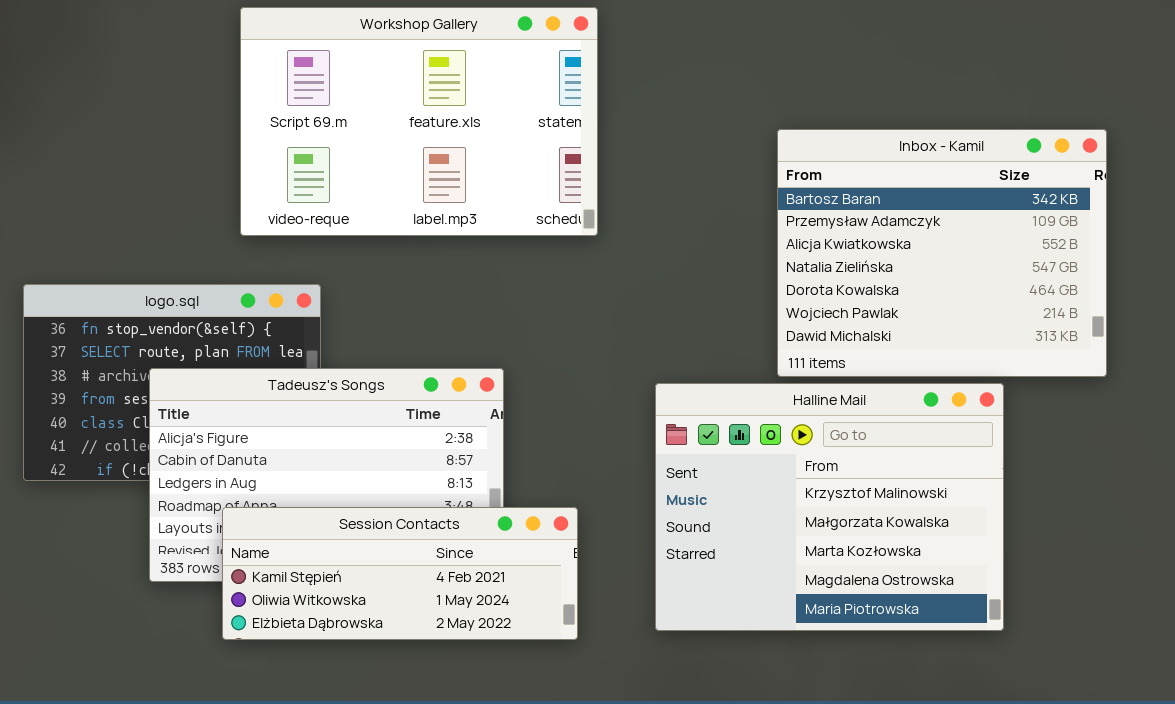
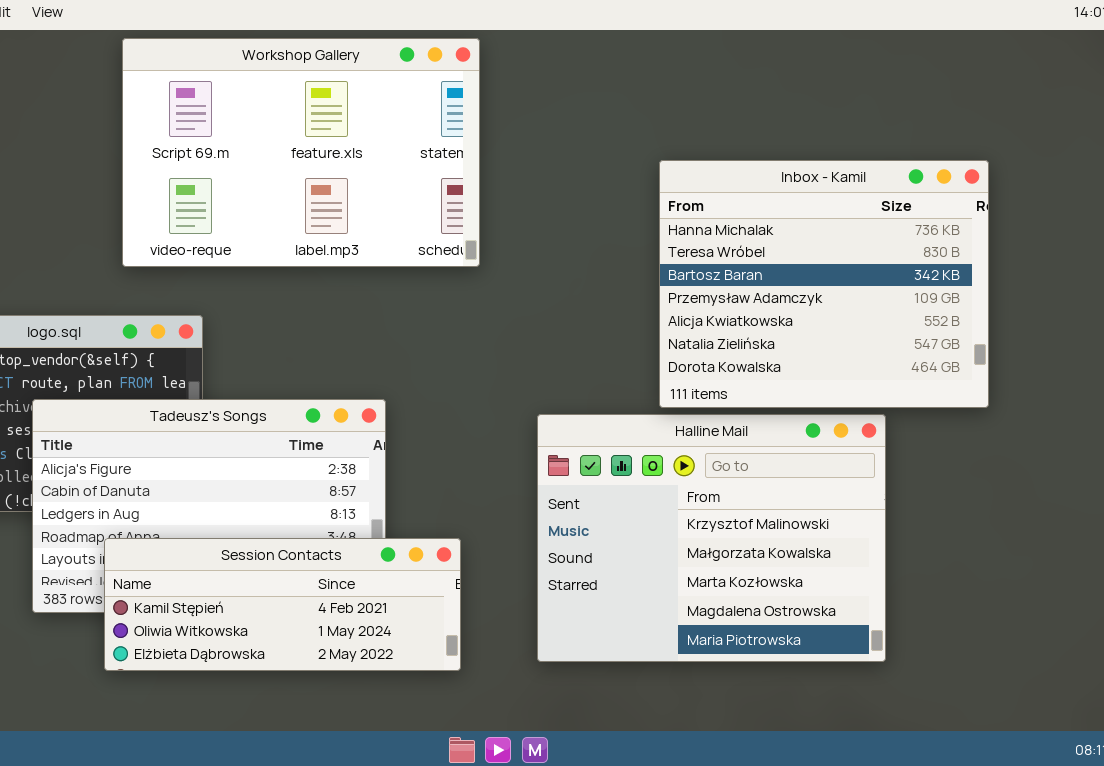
Inbox - Kamil: [777,129,1107,377] -> [659,160,989,408], scrolled up 2 rows

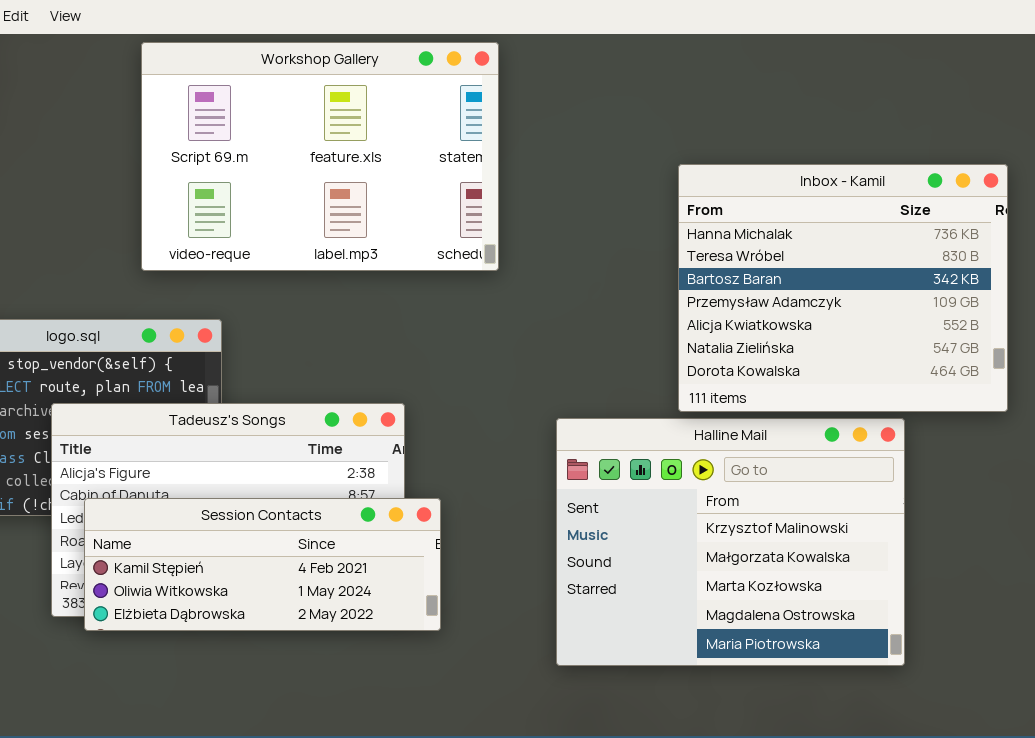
Session Contacts: [104,538,461,671] -> [84,498,441,631], moved

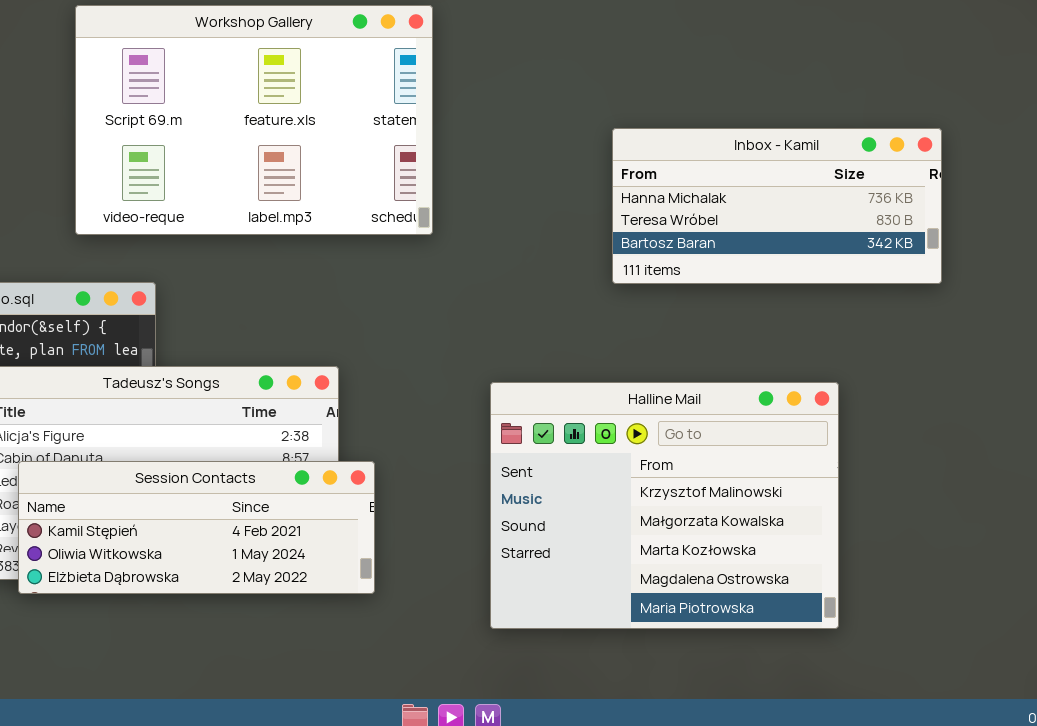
Inbox - Kamil: [678,164,1008,412] -> [612,128,942,284], resized

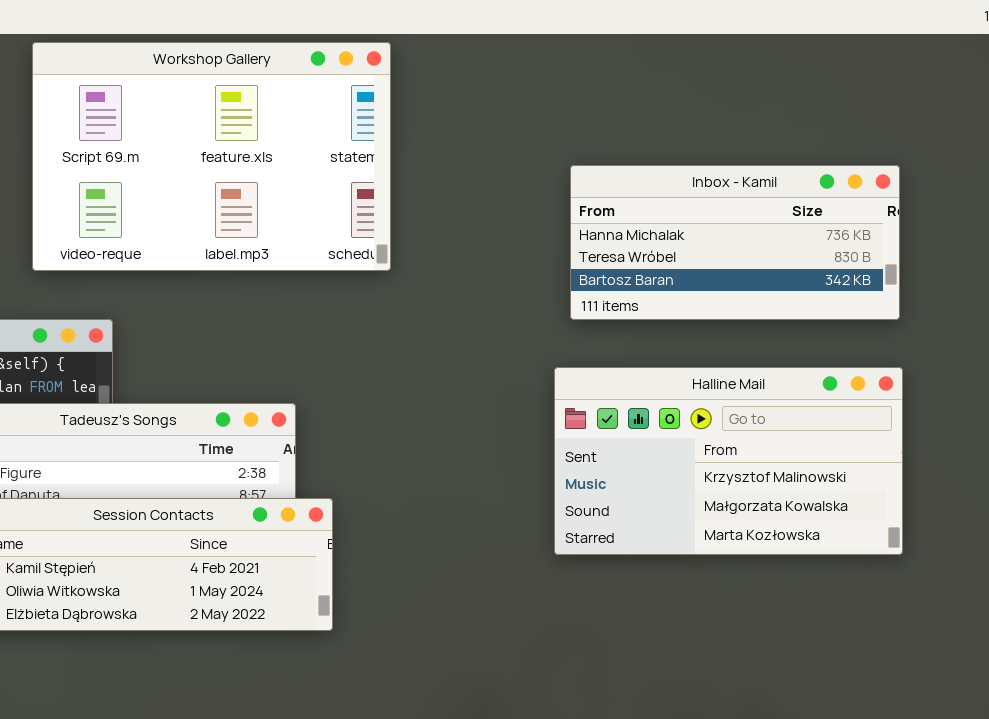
Halline Mail: [490,382,839,629] -> [554,367,903,555], moved, resized

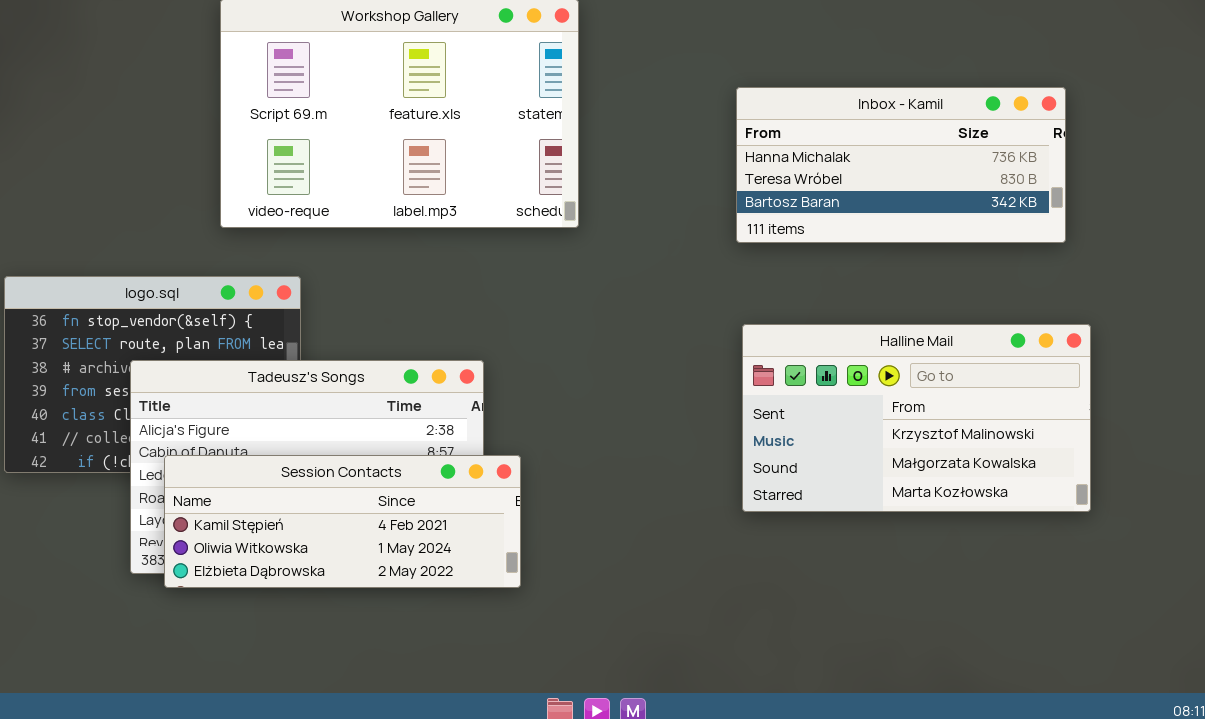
Inbox - Kamil: [570,165,900,320] -> [736,87,1066,243], moved

